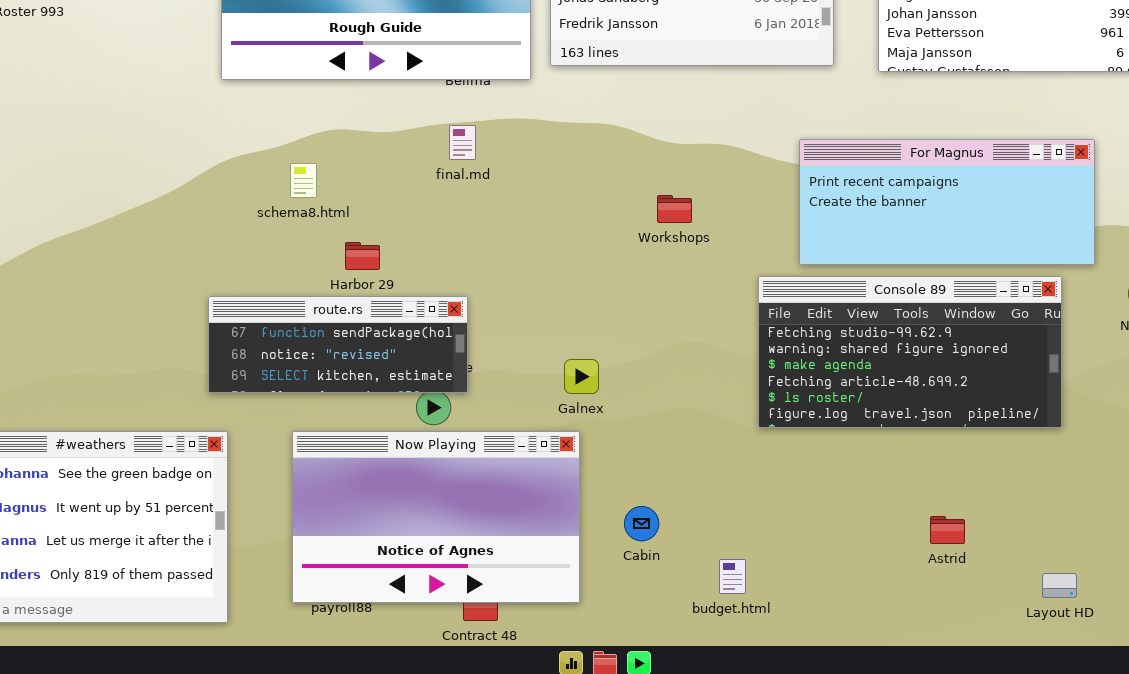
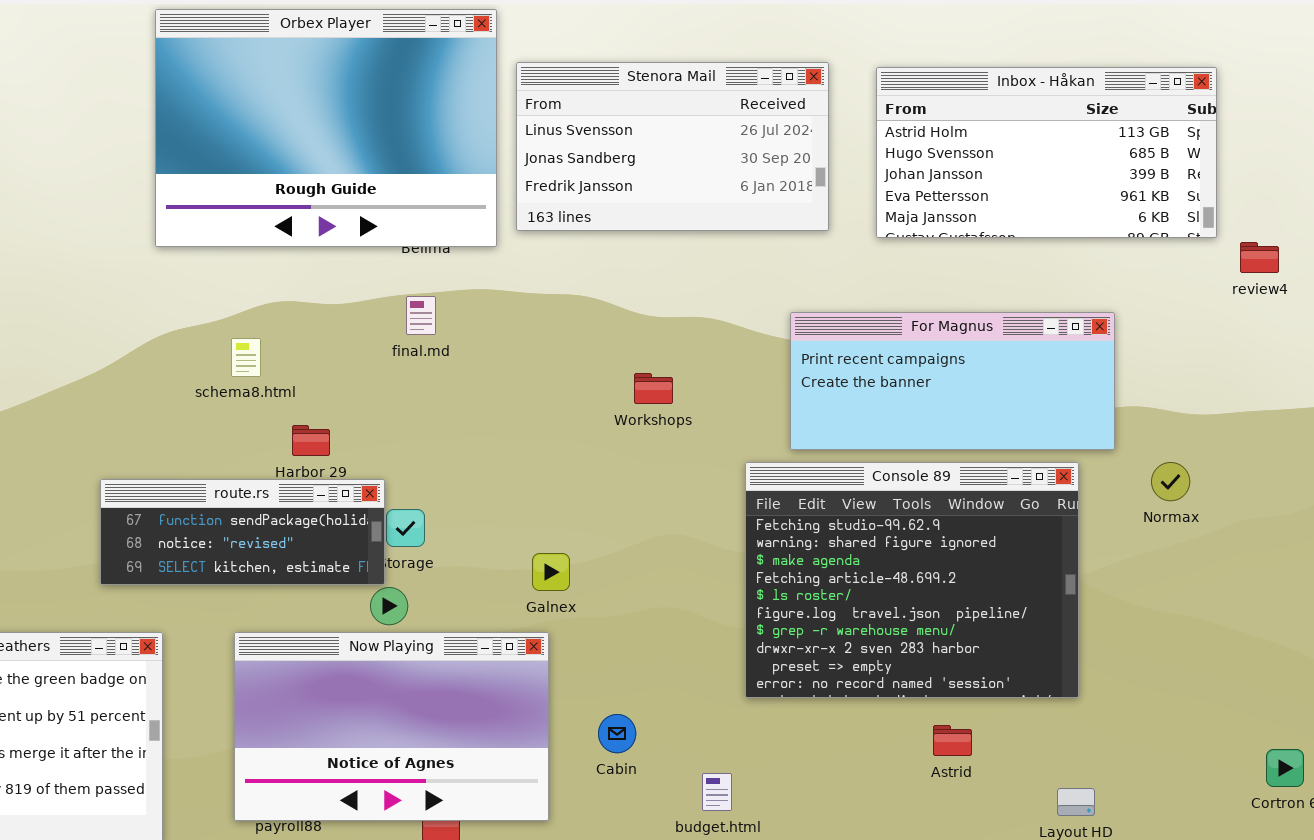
Console 89: [758,276,1062,428] -> [745,462,1079,698], resized
route.rs: [208,296,468,393] -> [100,479,385,585], moved

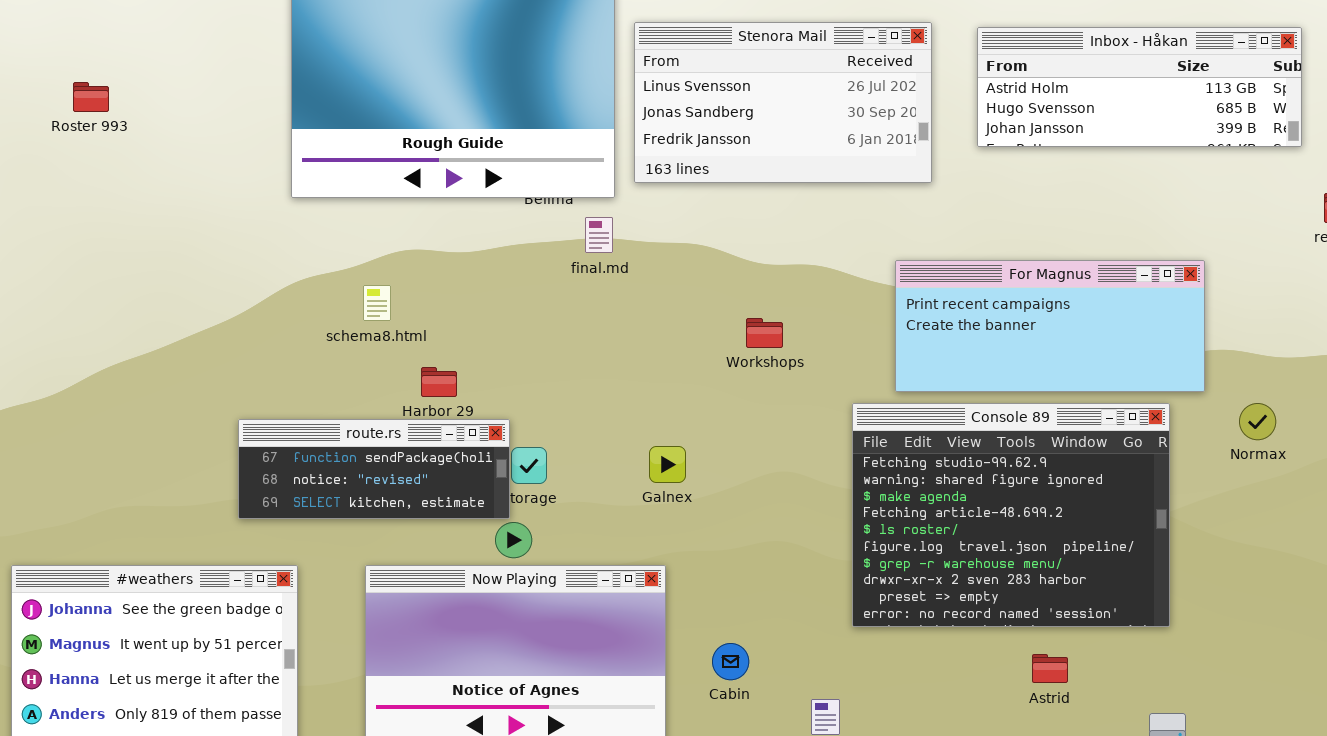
Inbox - Håkan: [876,67,1217,238] -> [977,27,1302,147], resized
final.md: [406,296,436,335] -> [585,217,613,253], moved
Galnex: [532,553,570,591] -> [649,446,686,483], moved

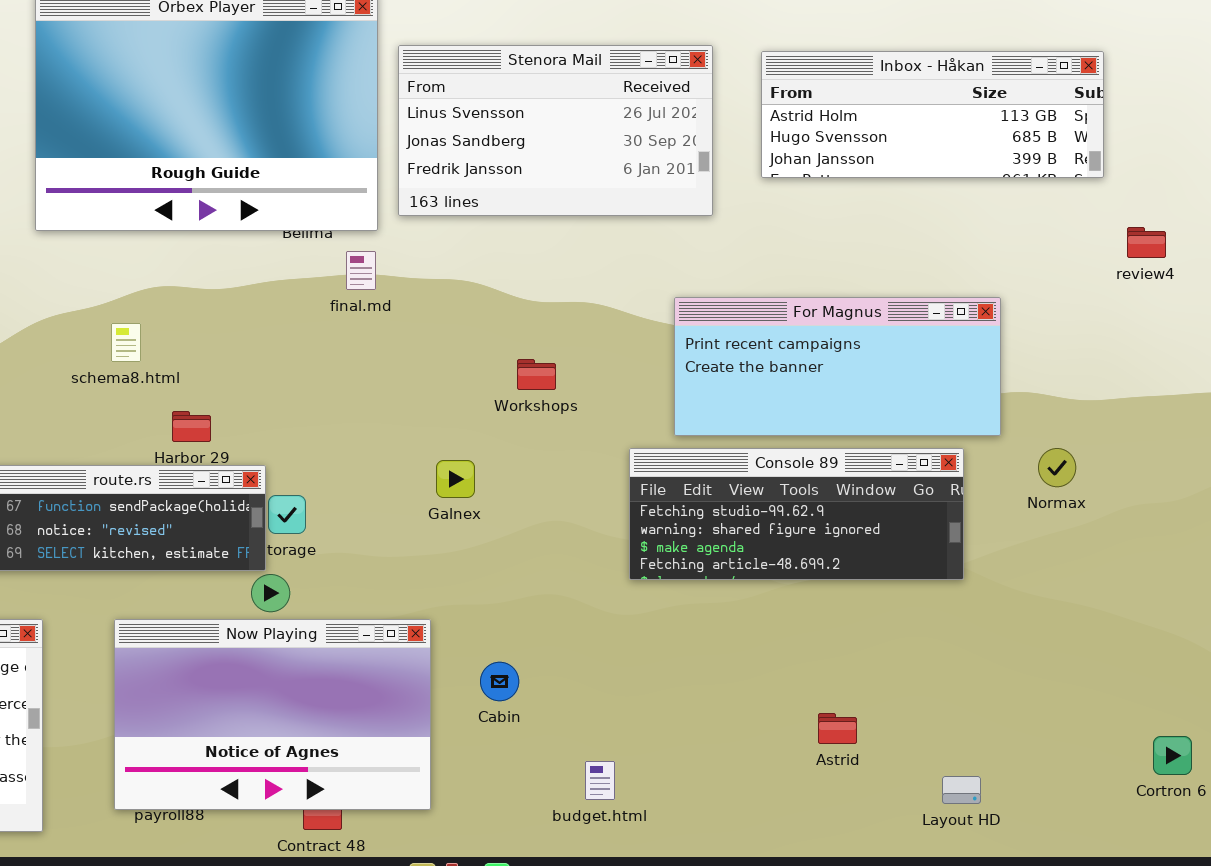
Console 89: [852,403,1170,627] -> [629,448,964,580], resized
Galnex: [649,446,686,483] -> [436,460,475,498], moved
Cabin: [712,643,749,680] -> [480,662,519,701], moved

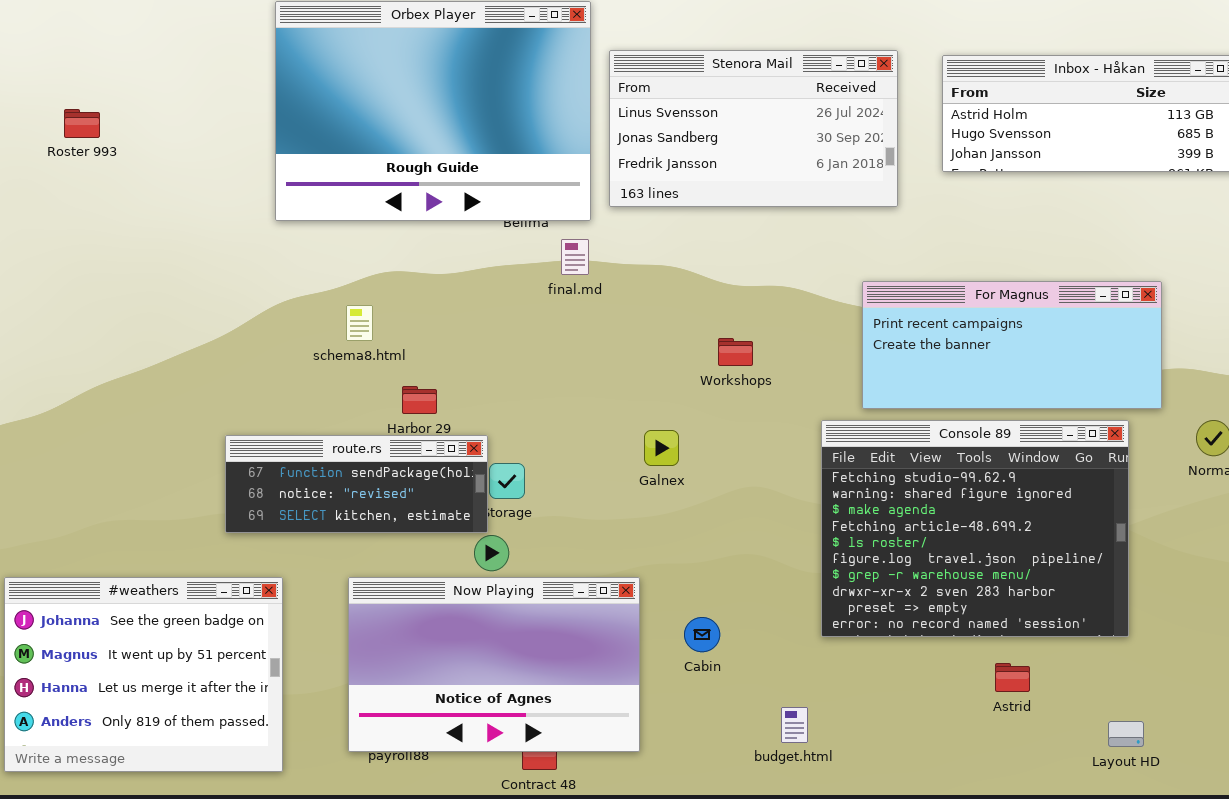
Console 89: [629,448,964,580] -> [821,420,1129,637], resized

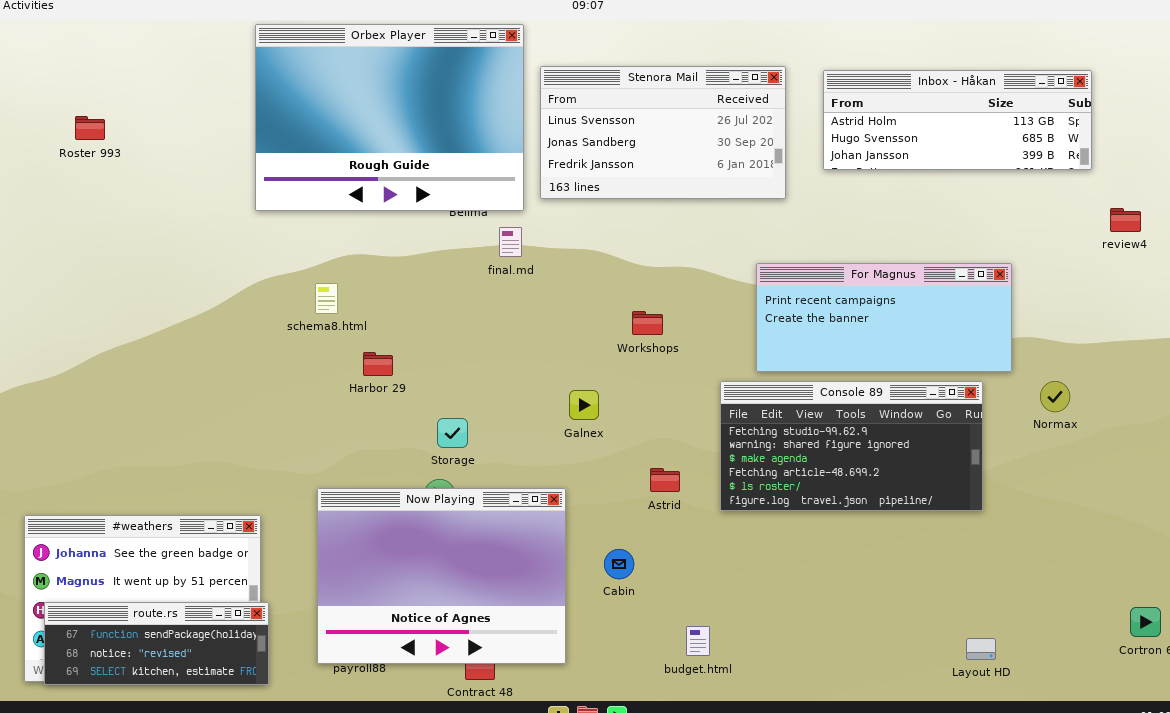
Console 89: [821,420,1129,637] -> [720,381,983,511], resized
route.rs: [225,435,488,533] -> [44,602,269,685], moved
Now Playing: [348,577,640,752] -> [317,488,566,664], resized
Astrid: [995,663,1030,692] -> [650,468,680,492], moved

